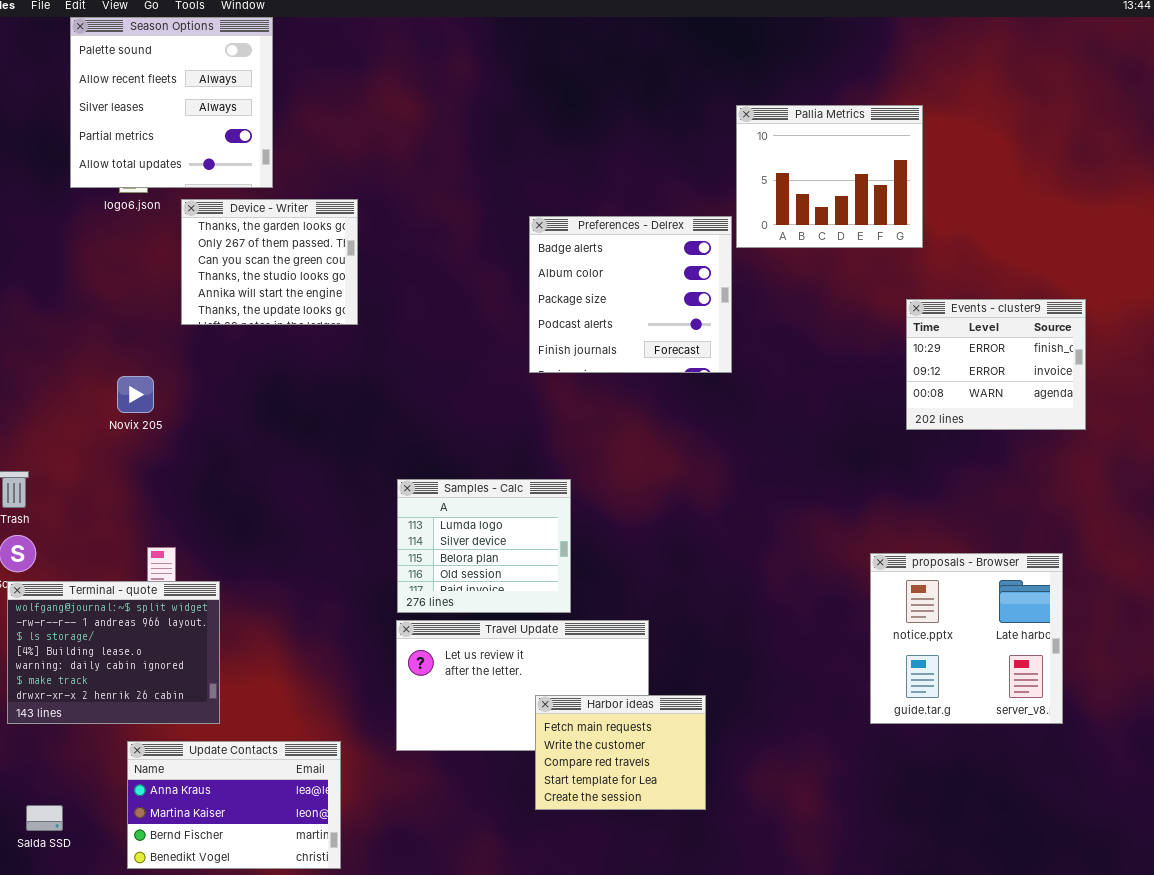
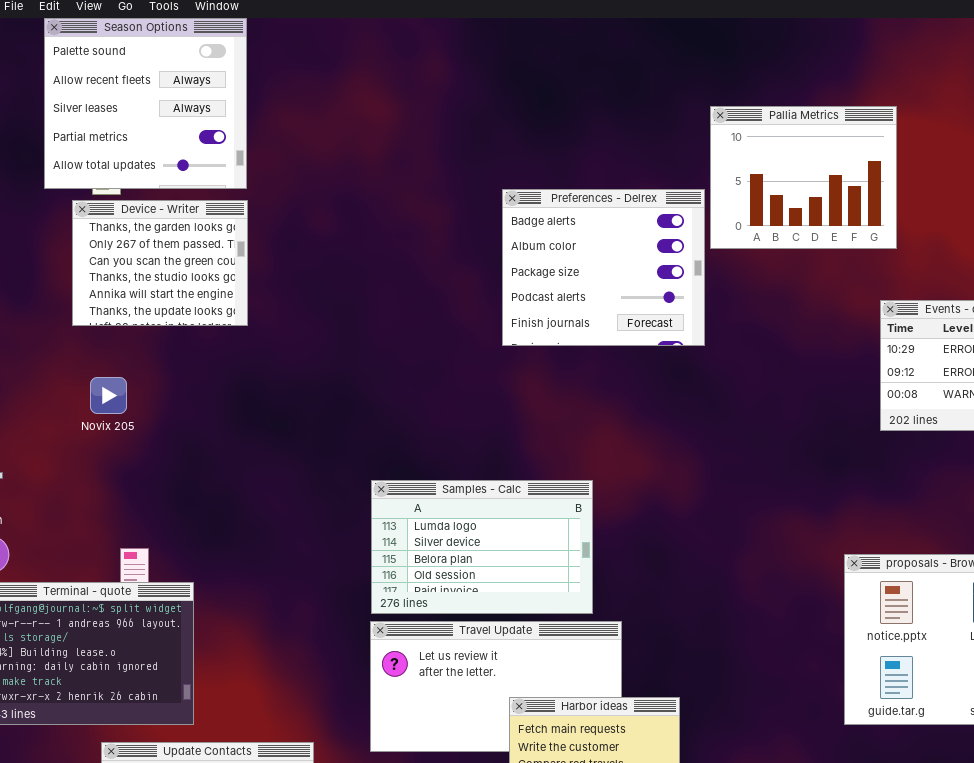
Device - Writer: [181,199,358,325] -> [72,200,248,326], moved
Preferences - Delrex: [529,216,732,373] -> [502,189,705,346], moved
Samples - Calc: [397,479,571,613] -> [371,480,593,614], resized

